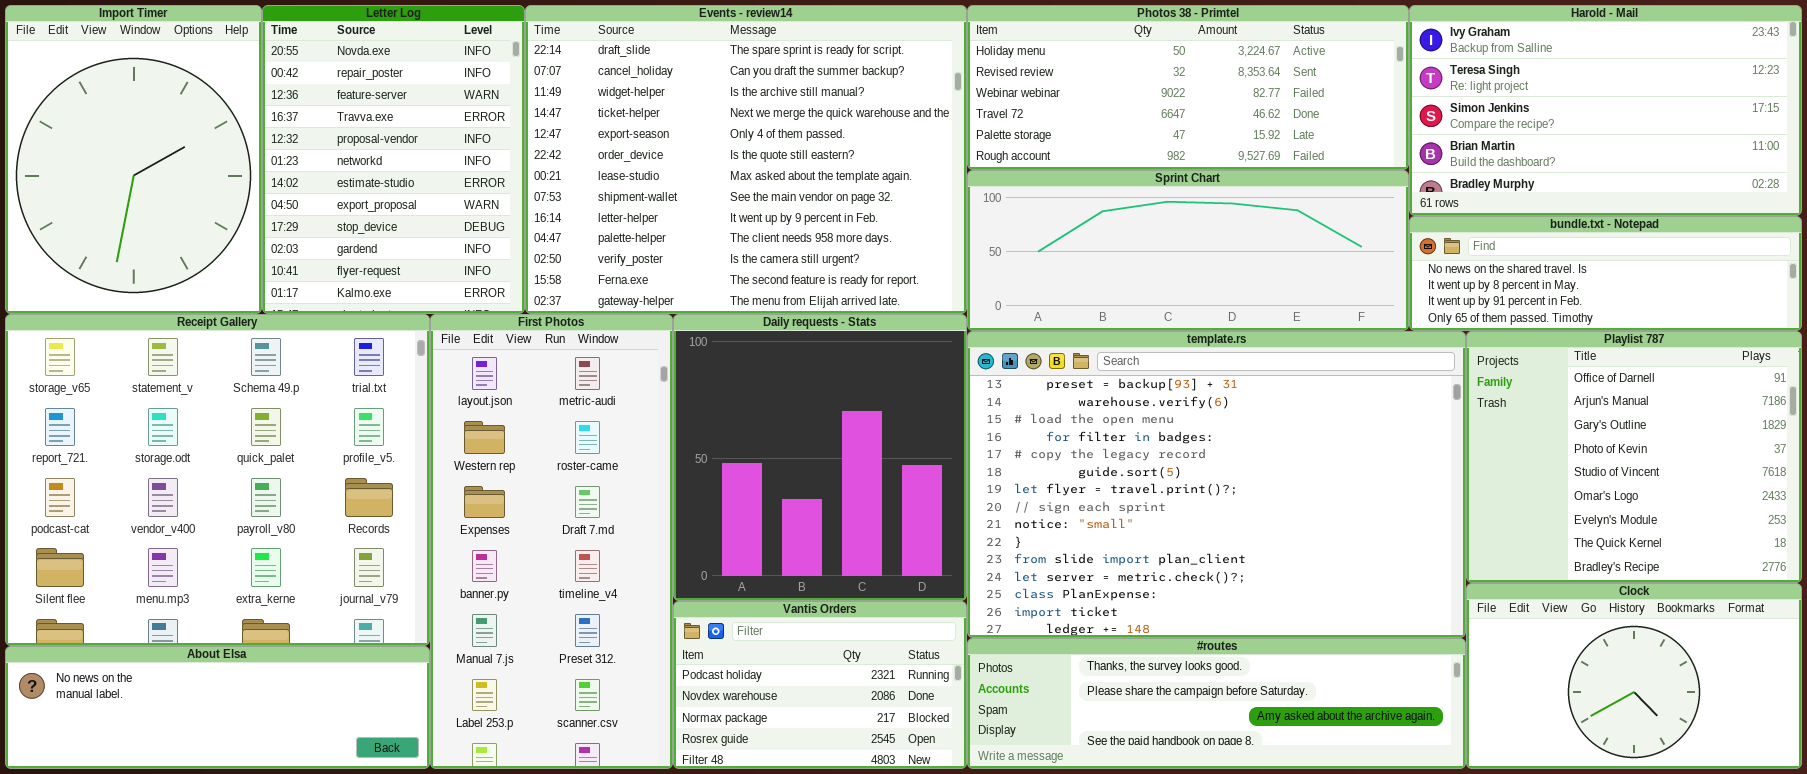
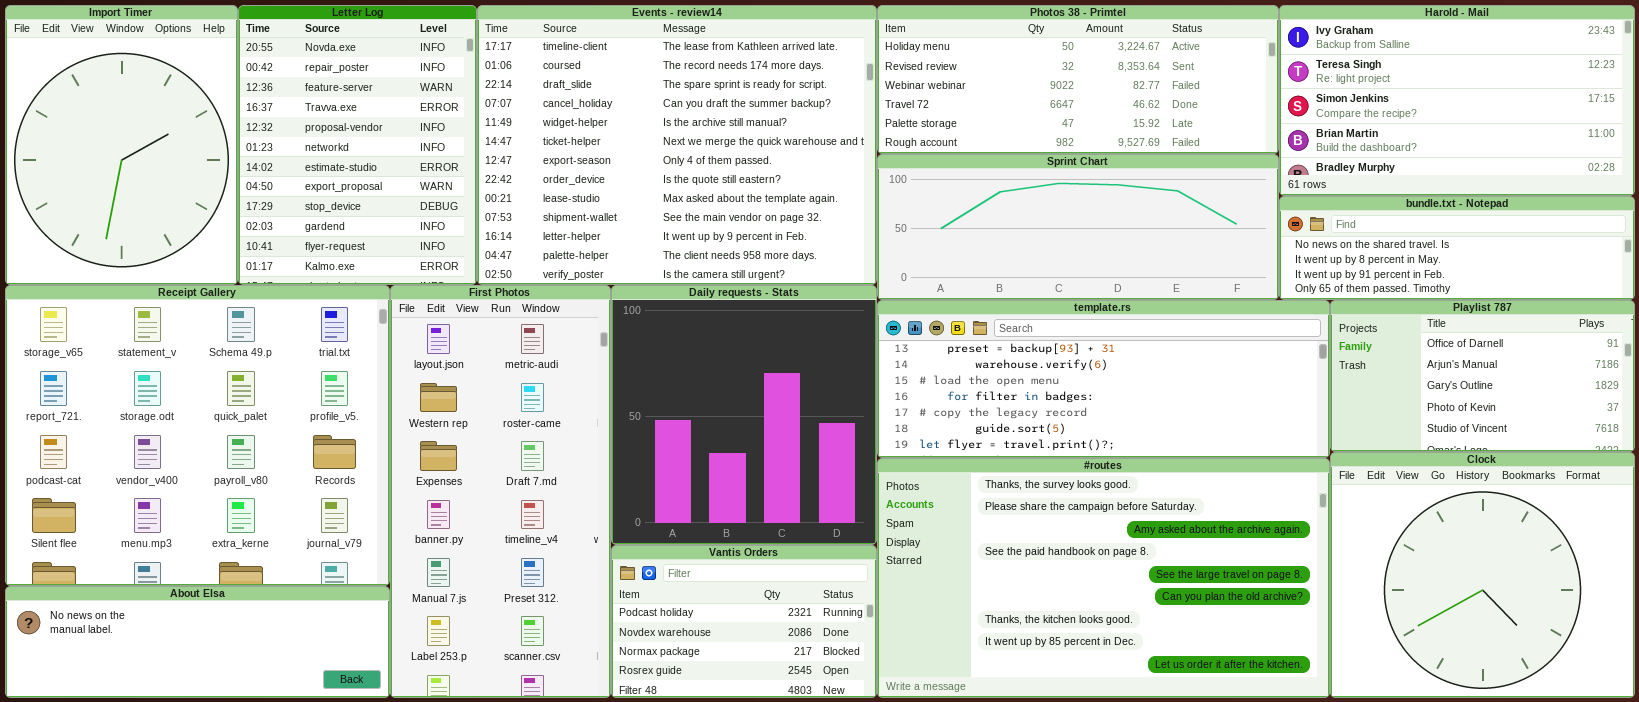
Events - review14: [525,5,967,314] -> [477,5,877,285], scrolled up 2 rows
template.rs: [967,331,1466,638] -> [877,300,1330,458], resized
Playlist 787: [1466,331,1802,583] -> [1330,300,1635,452], resized
Clock: [1466,583,1802,769] -> [1330,452,1635,698], resized
#routes: [967,638,1466,769] -> [877,458,1330,698], resized

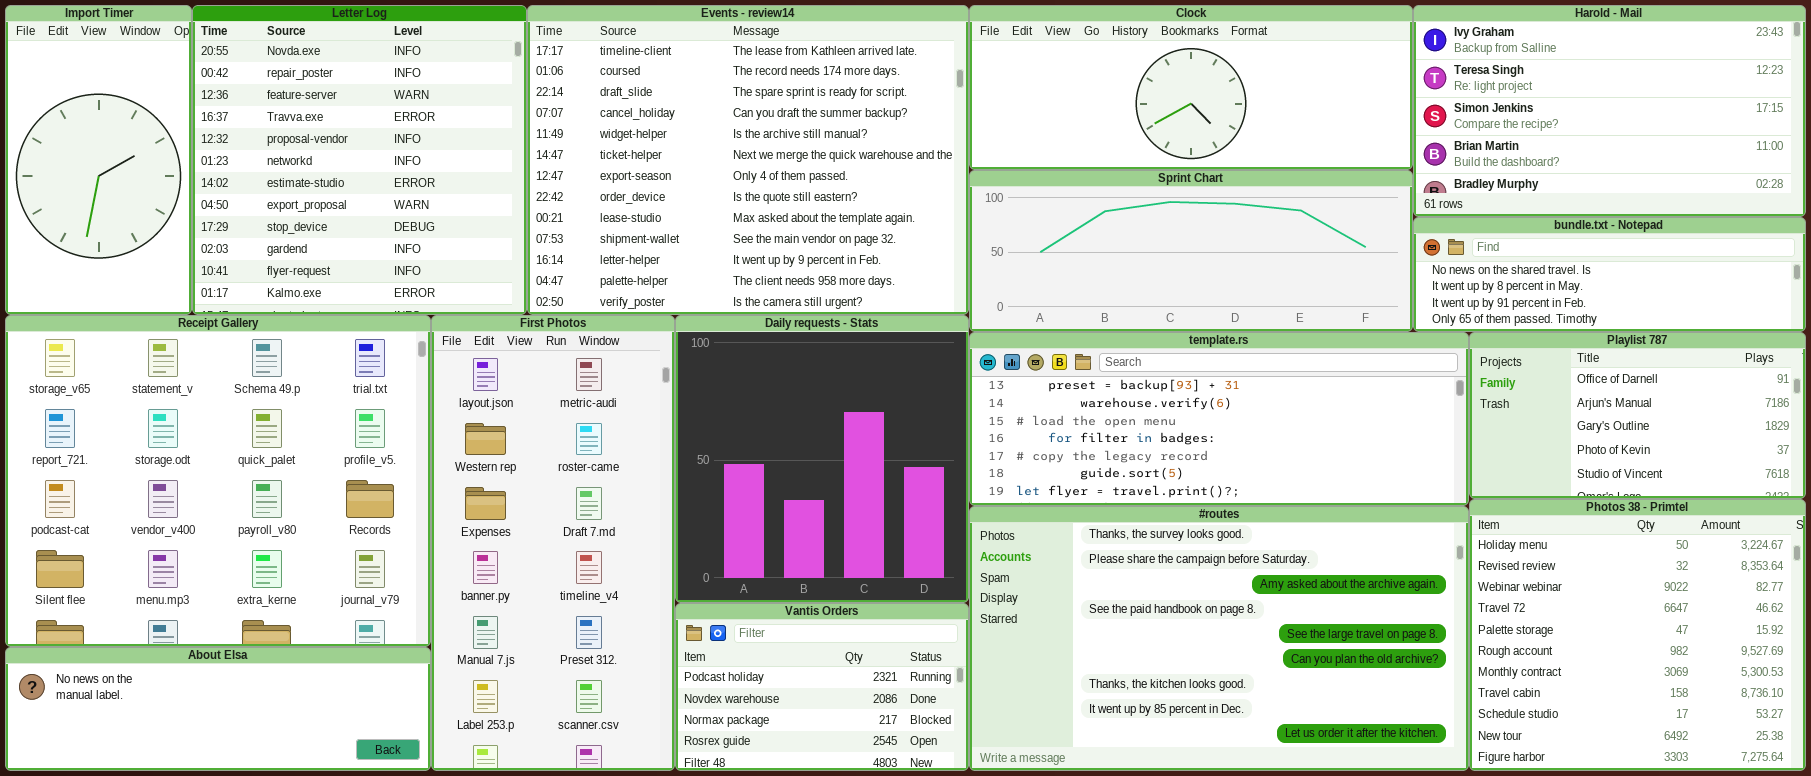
Import Timer: [5,5,238,285] -> [5,5,192,315], resized
Letter Log: [238,5,477,285] -> [192,5,527,315], resized
Photos 38 - Primtel: [877,5,1279,154] -> [1469,499,1806,771], moved, resized
Clock: [1330,452,1635,698] -> [969,5,1413,170], moved, resized

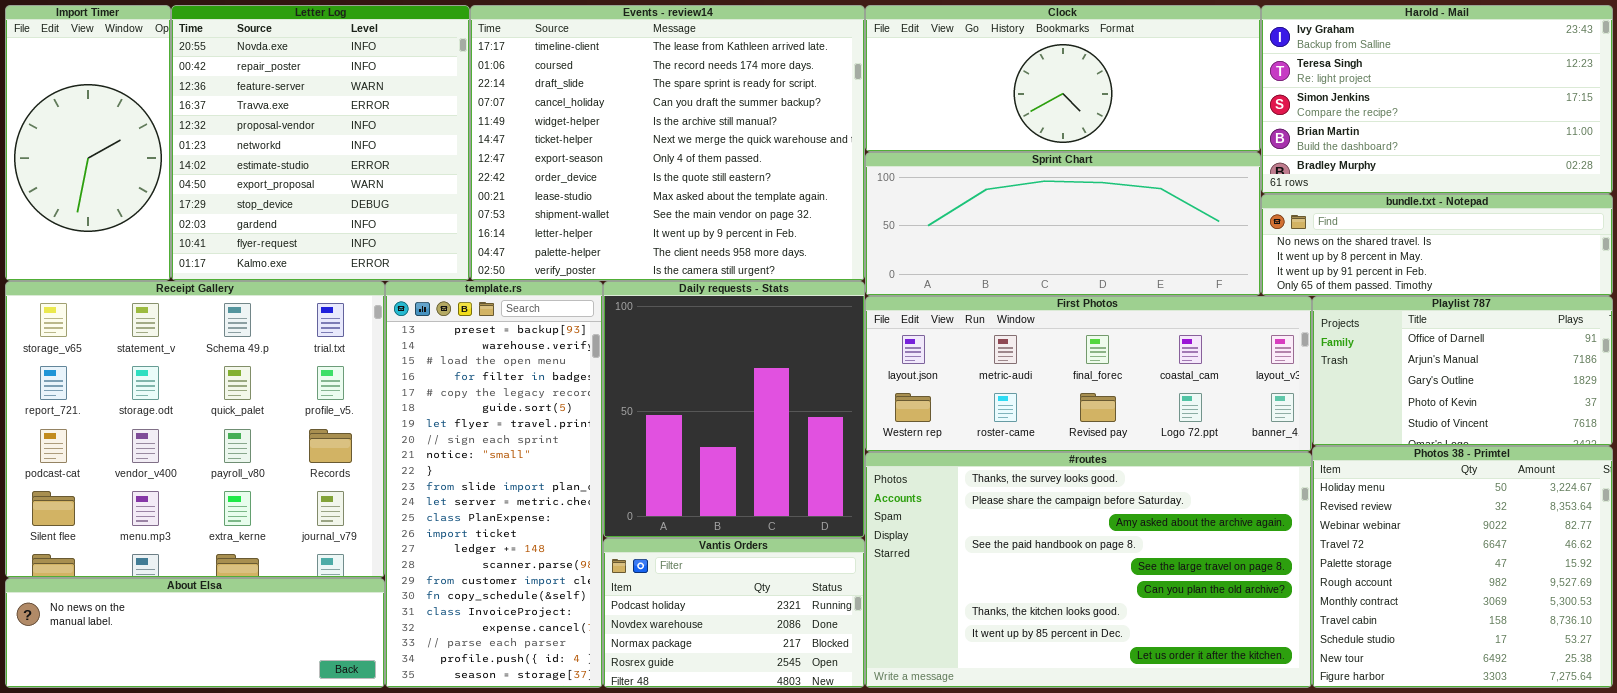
First Photos: [431,315,675,771] -> [865,296,1312,452], moved, resized
template.rs: [969,332,1469,506] -> [385,281,603,688], moved, resized

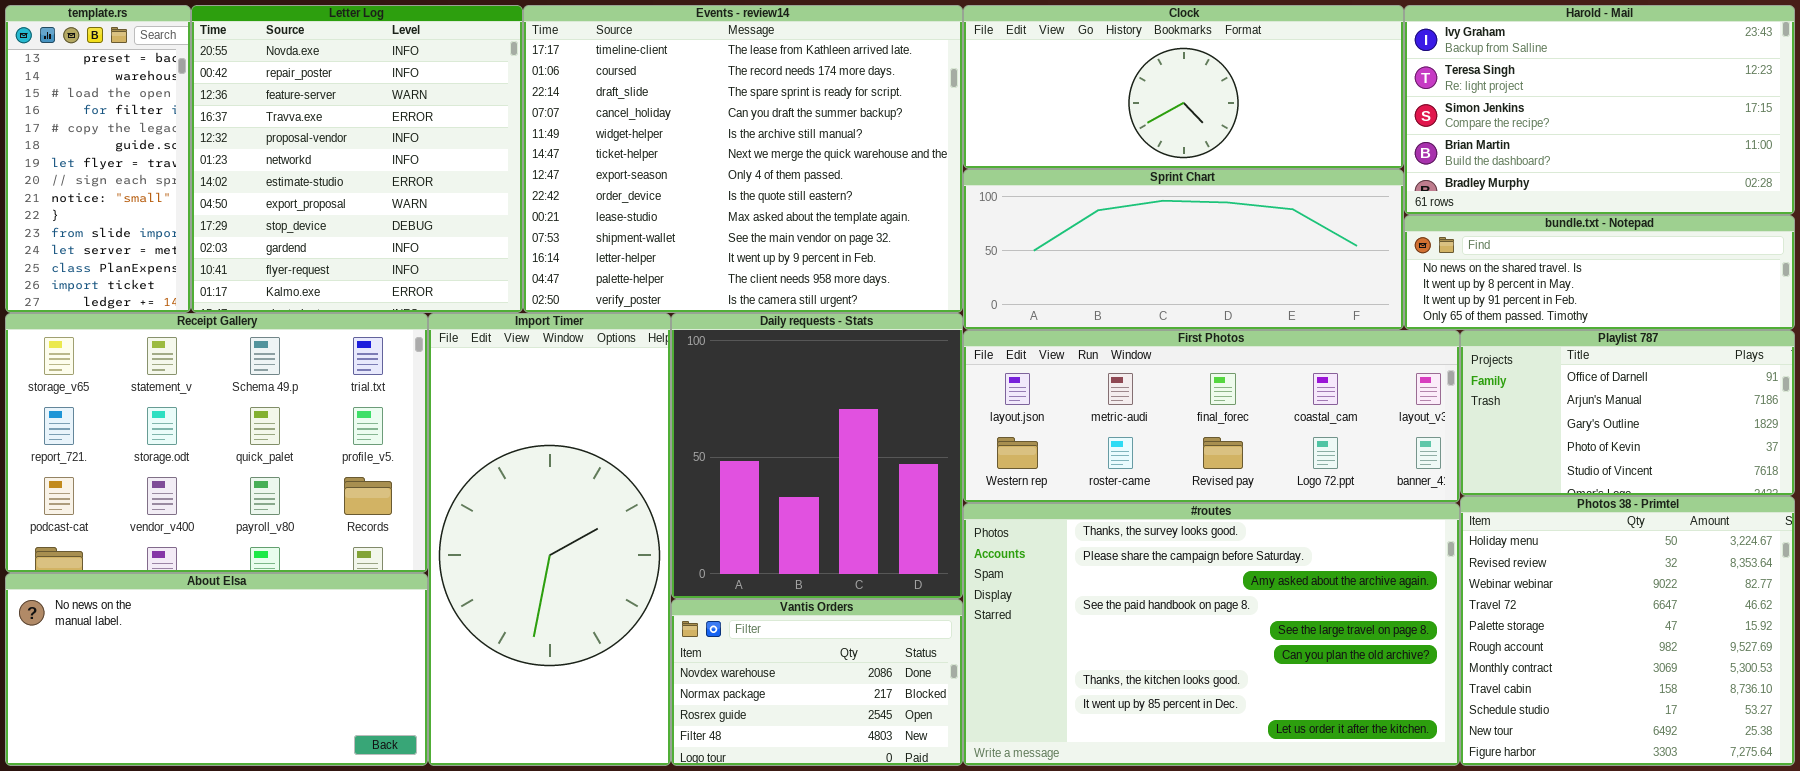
Import Timer: [5,5,171,281] -> [428,313,671,766], moved, resized
Receipt Gallery: [5,281,385,578] -> [5,313,428,573], resized
template.rs: [385,281,603,688] -> [5,5,191,313], moved, resized
Vantis Orders: [603,538,865,688] -> [671,599,963,766], scrolled down 1 row
About Elsa: [5,578,385,688] -> [5,573,428,766], resized

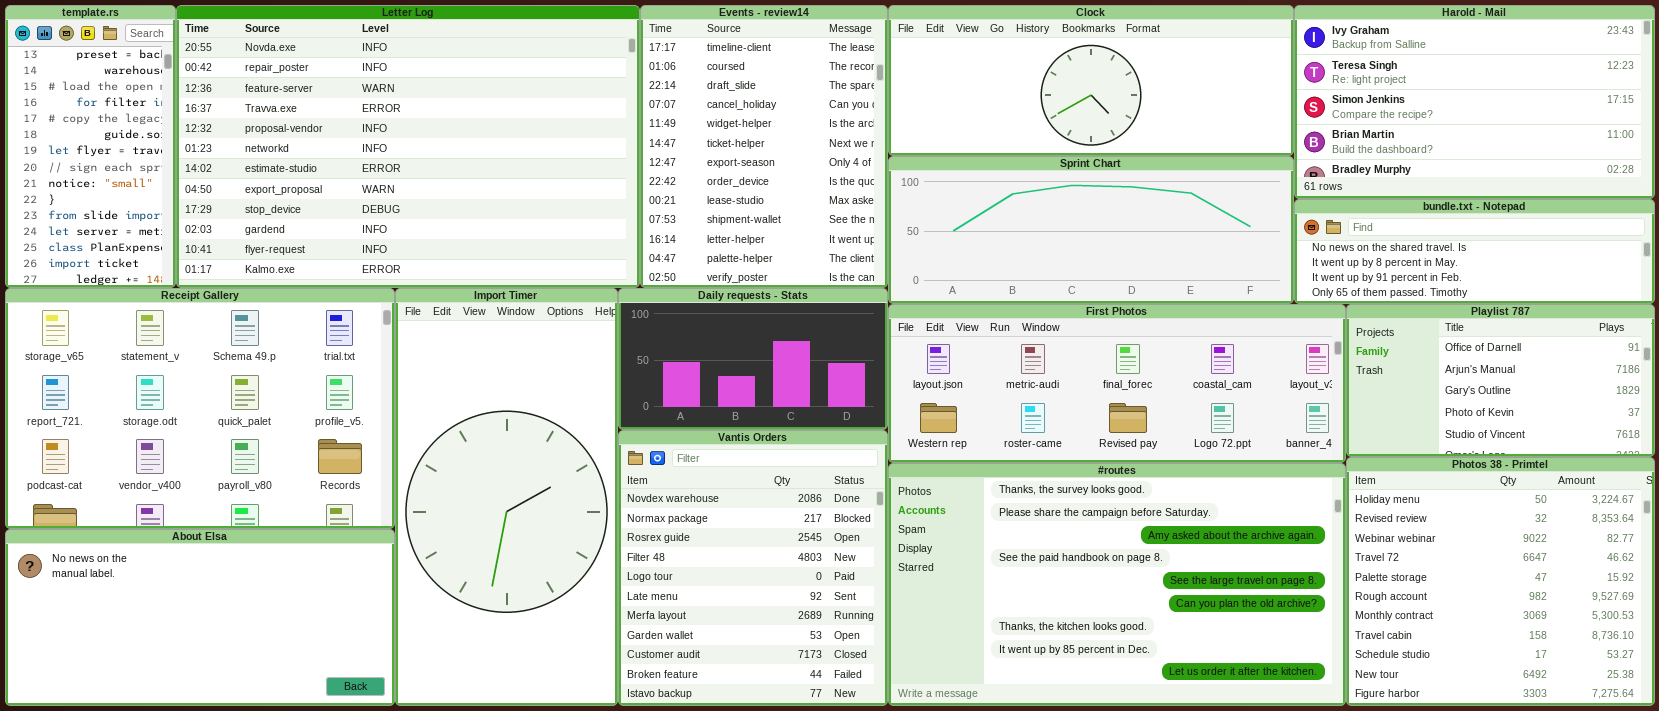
Letter Log: [191,5,523,313] -> [176,5,640,288], resized
Events - review14: [523,5,963,313] -> [640,5,888,288], resized
Daily requests - Stats: [671,313,963,599] -> [618,288,888,430], resized
Vantis Orders: [671,599,963,766] -> [618,430,888,706], resized

